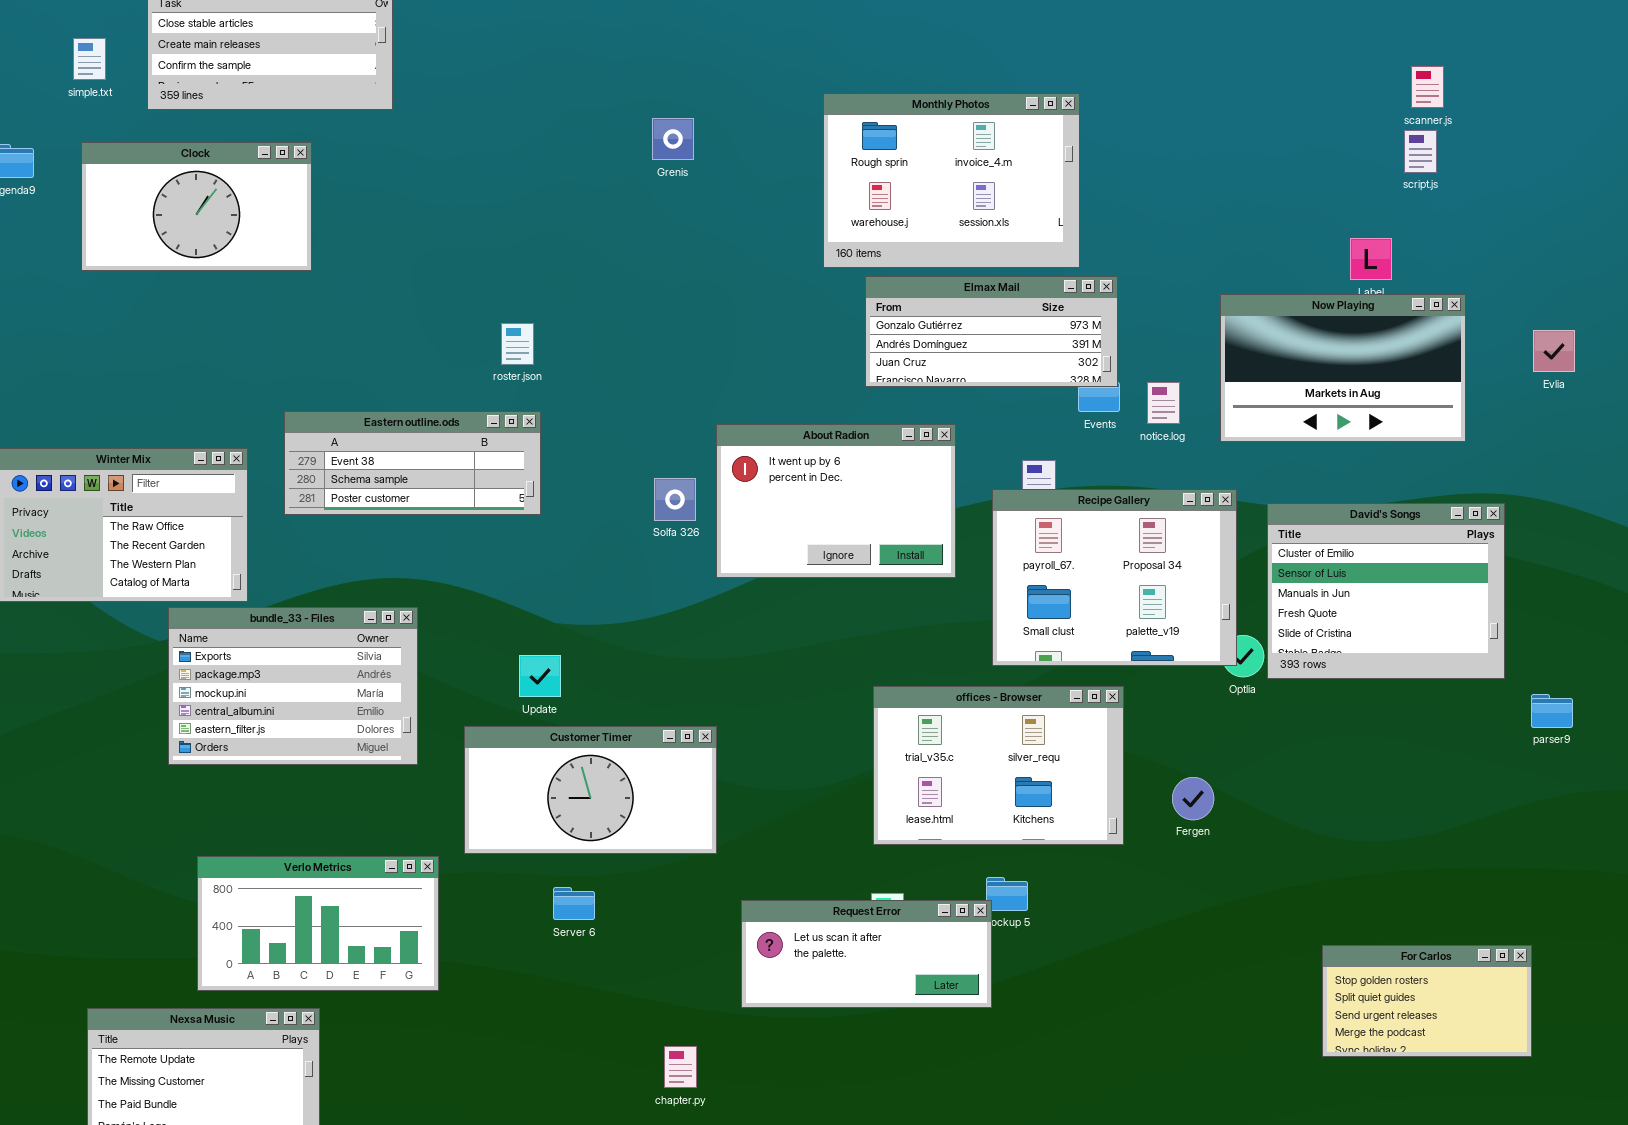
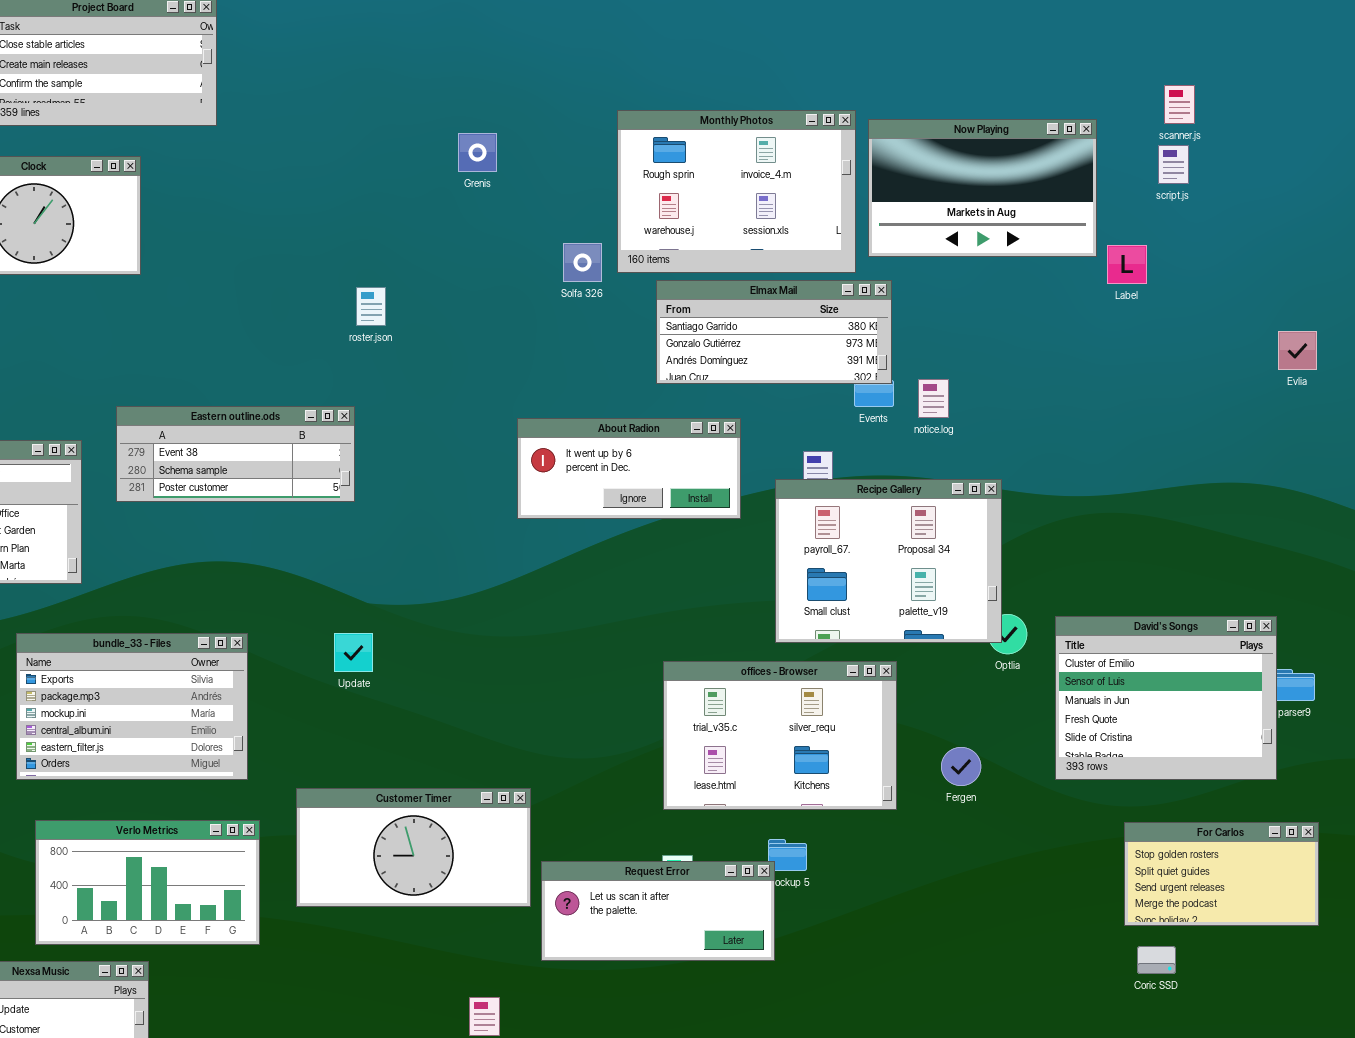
Elmax Mail: [865,276,1118,387] -> [656,280,892,384], scrolled up 1 row
Now Playing: [1220,294,1466,442] -> [868,119,1097,257], moved
roster.json: [501,323,534,365] -> [356,287,386,326], moved
About Radion: [716,424,956,578] -> [517,418,741,519], resized
Solfa 326: [654,478,696,521] -> [563,243,602,282], moved
David's Songs: [1267,503,1505,679] -> [1055,616,1277,780], moved
bundle_33 - Files: [168,607,418,765] -> [16,633,248,780], moved
Customer Timer: [464,726,717,854] -> [296,788,531,907], moved
For Carlos: [1322,945,1532,1057] -> [1124,822,1319,926], moved

